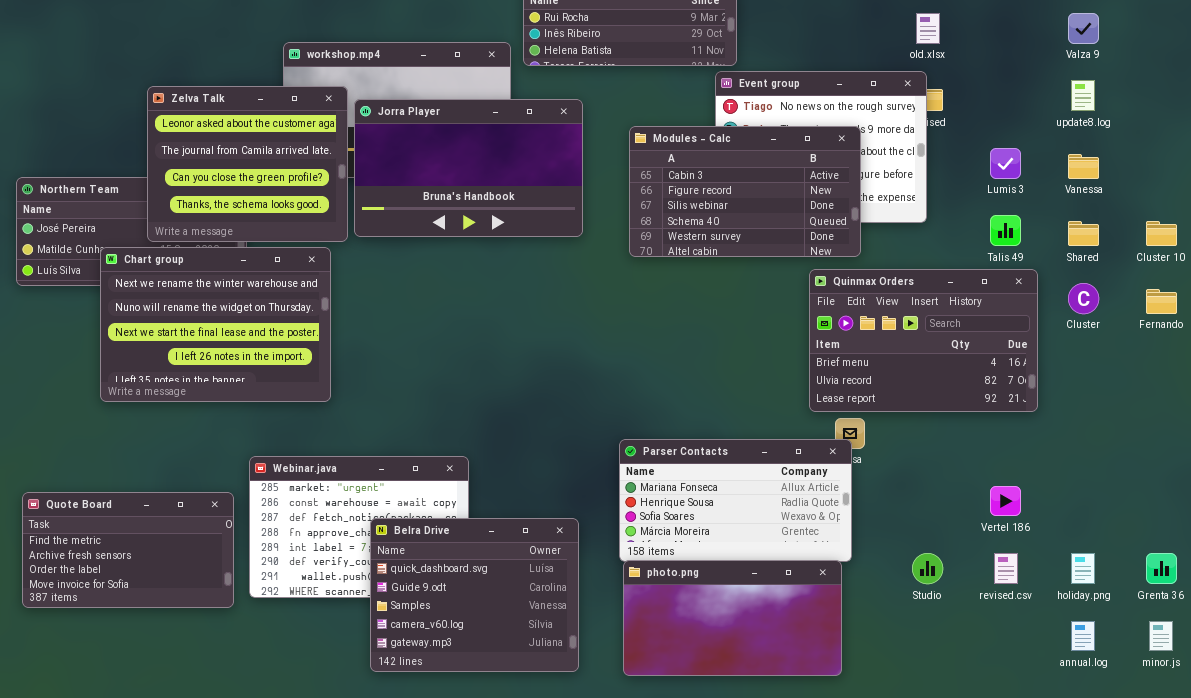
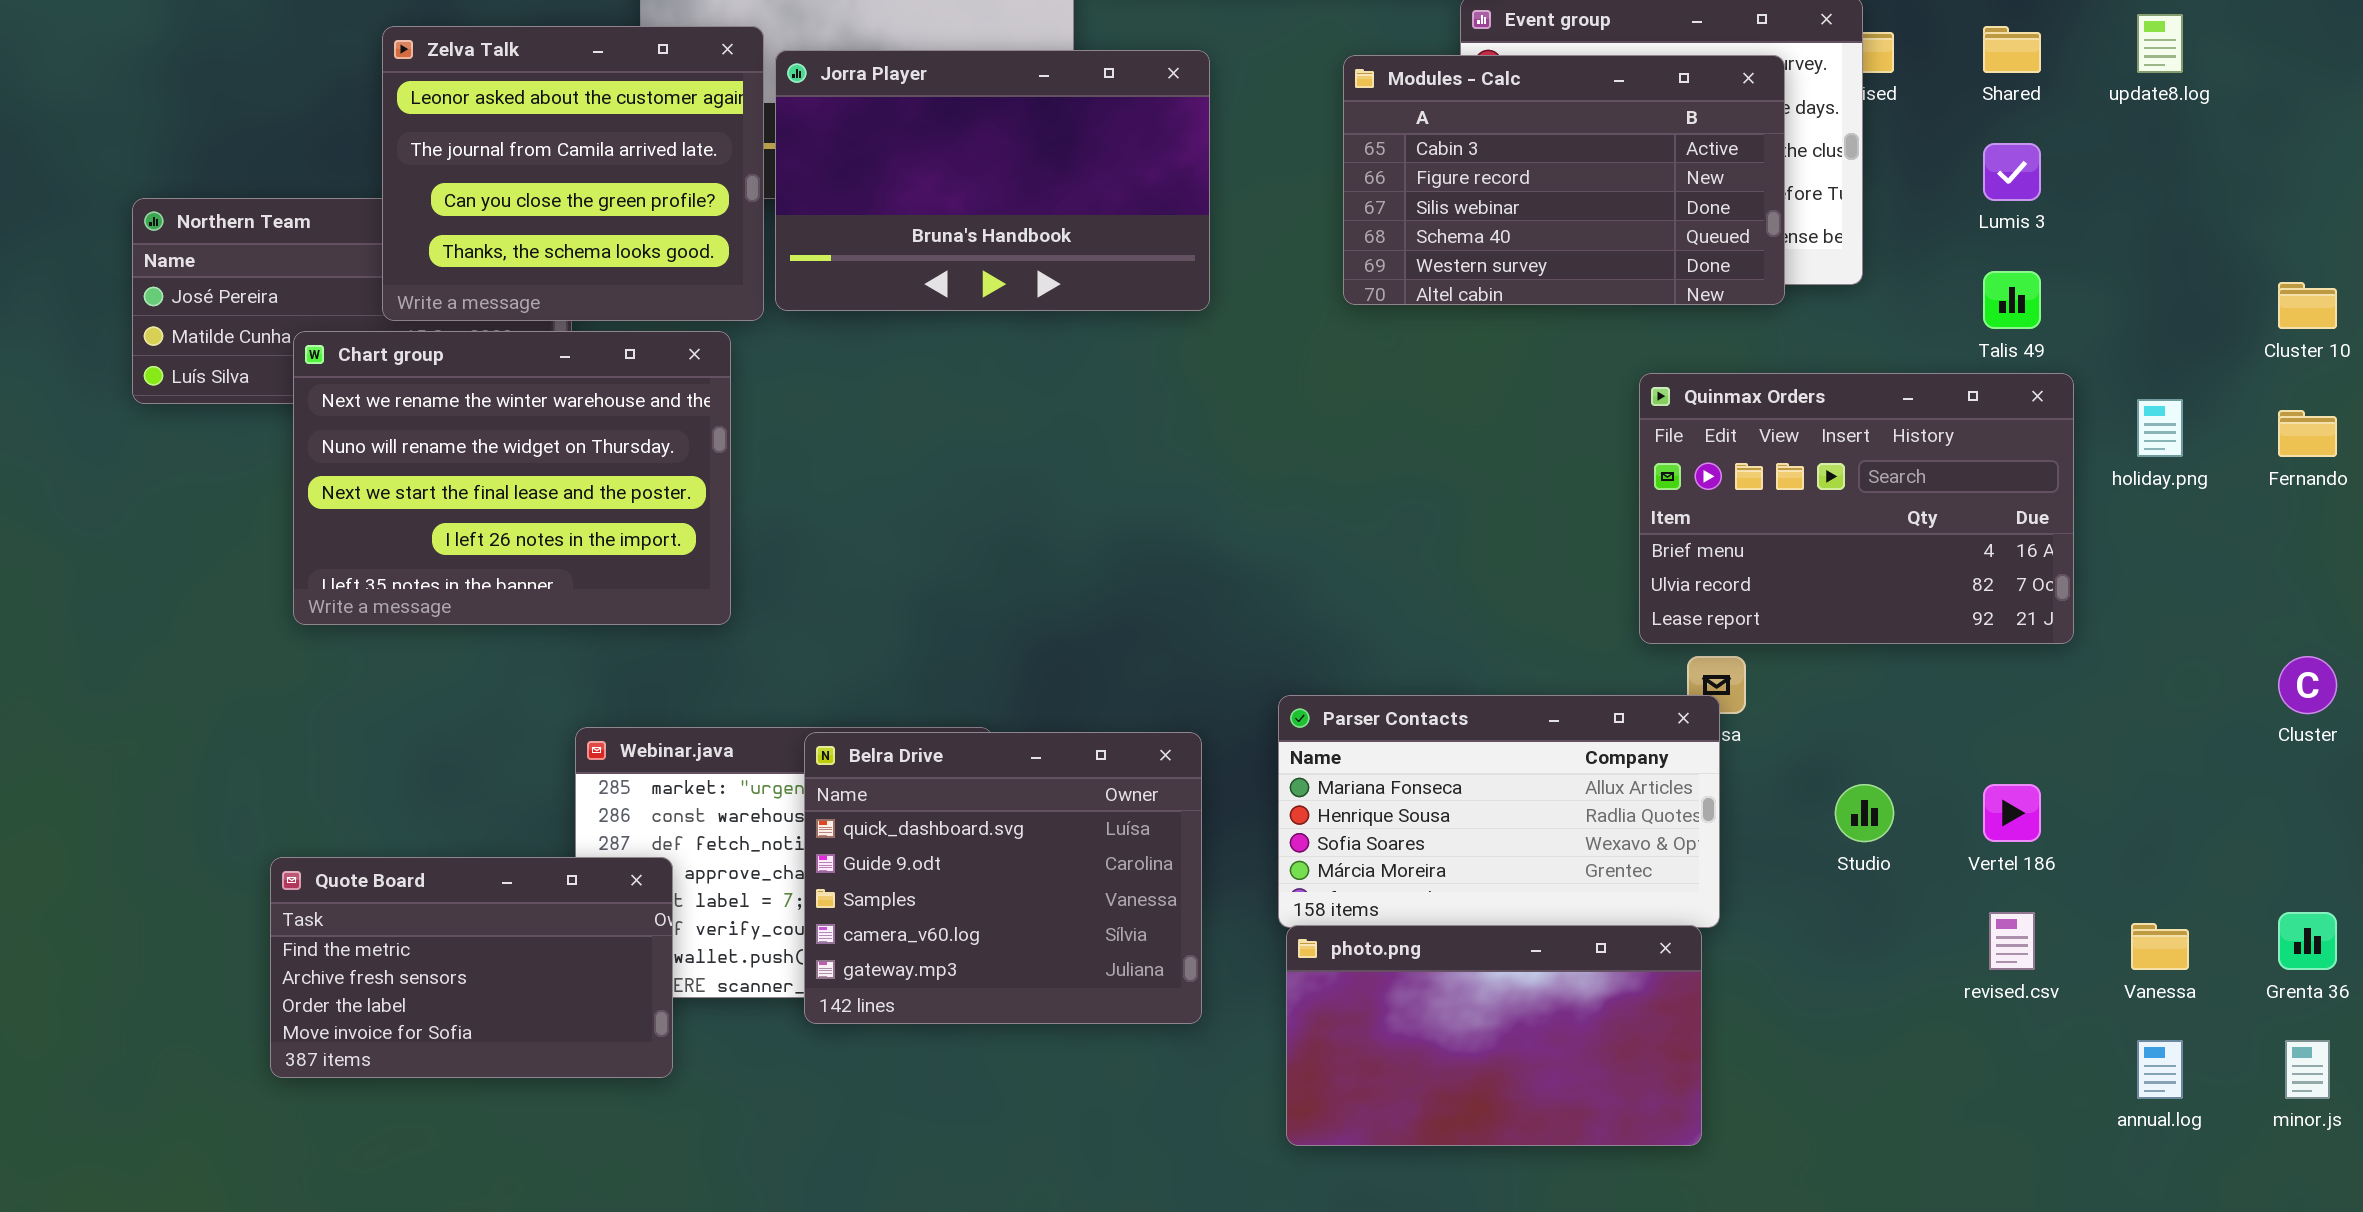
Modules - Calc: [629,126,861,257] -> [1343,55,1785,305], moved
Vanessa: [1068,154,1099,179] -> [2131,923,2189,970], moved
Shared: [1068,221,1099,246] -> [1983,26,2041,73], moved
Cluster: [1068,283,1099,314] -> [2278,656,2337,714], moved
Quote Board: [22,492,234,608] -> [270,857,673,1078], moved
Belra Drive: [370,518,579,672] -> [804,732,1202,1024], moved
Studio: [912,553,943,584] -> [1835,784,1894,842], moved
holiday.png: [1071,553,1095,584] -> [2137,399,2183,457], moved

